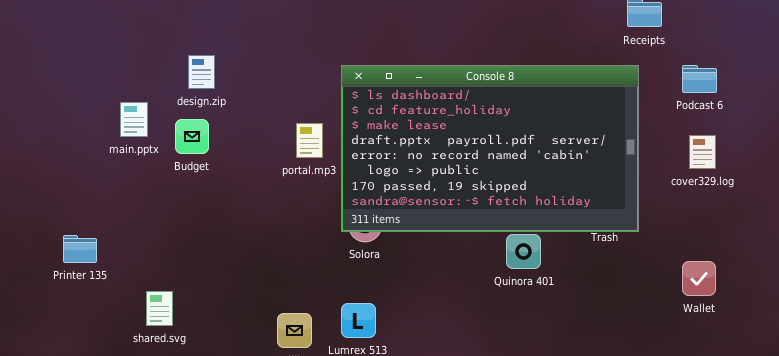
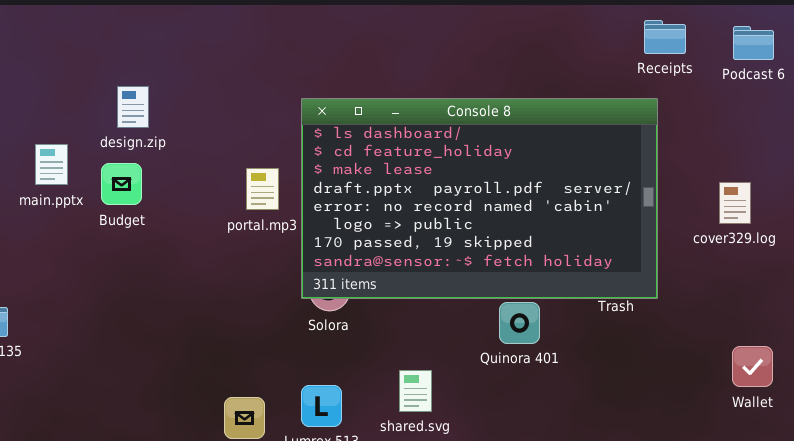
Podcast 6: [682,65,717,93] -> [733,26,774,60], moved
Wallet: [682,261,716,296] -> [732,346,773,387], moved
shared.svg: [146,291,173,326] -> [399,370,432,412], moved

